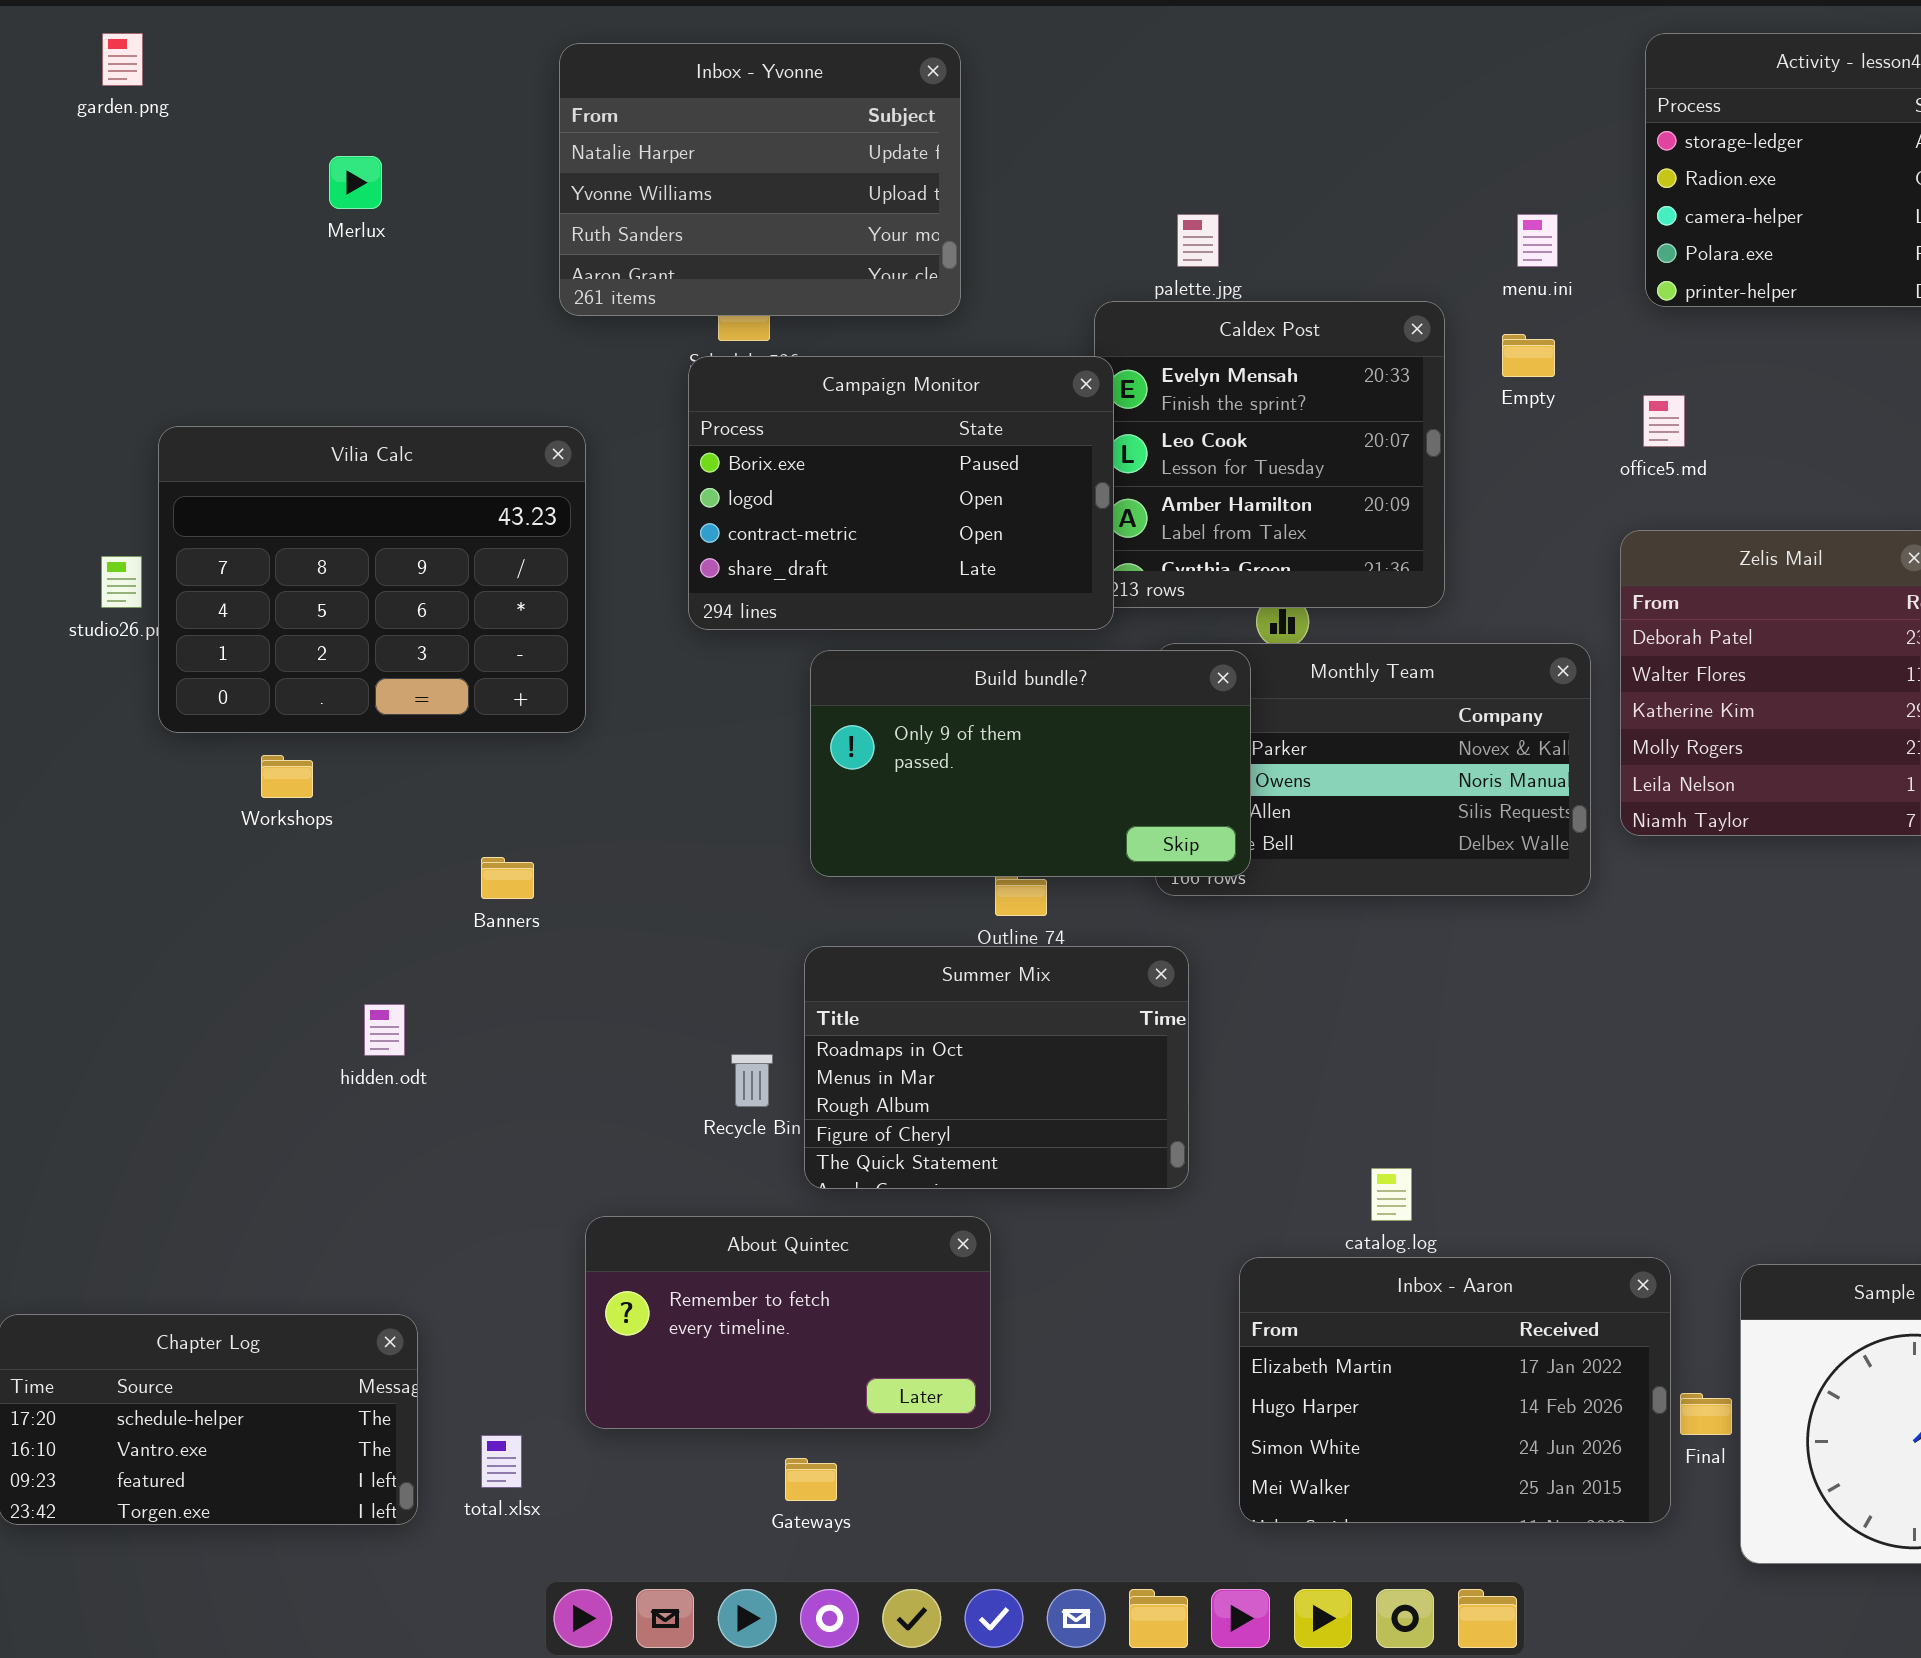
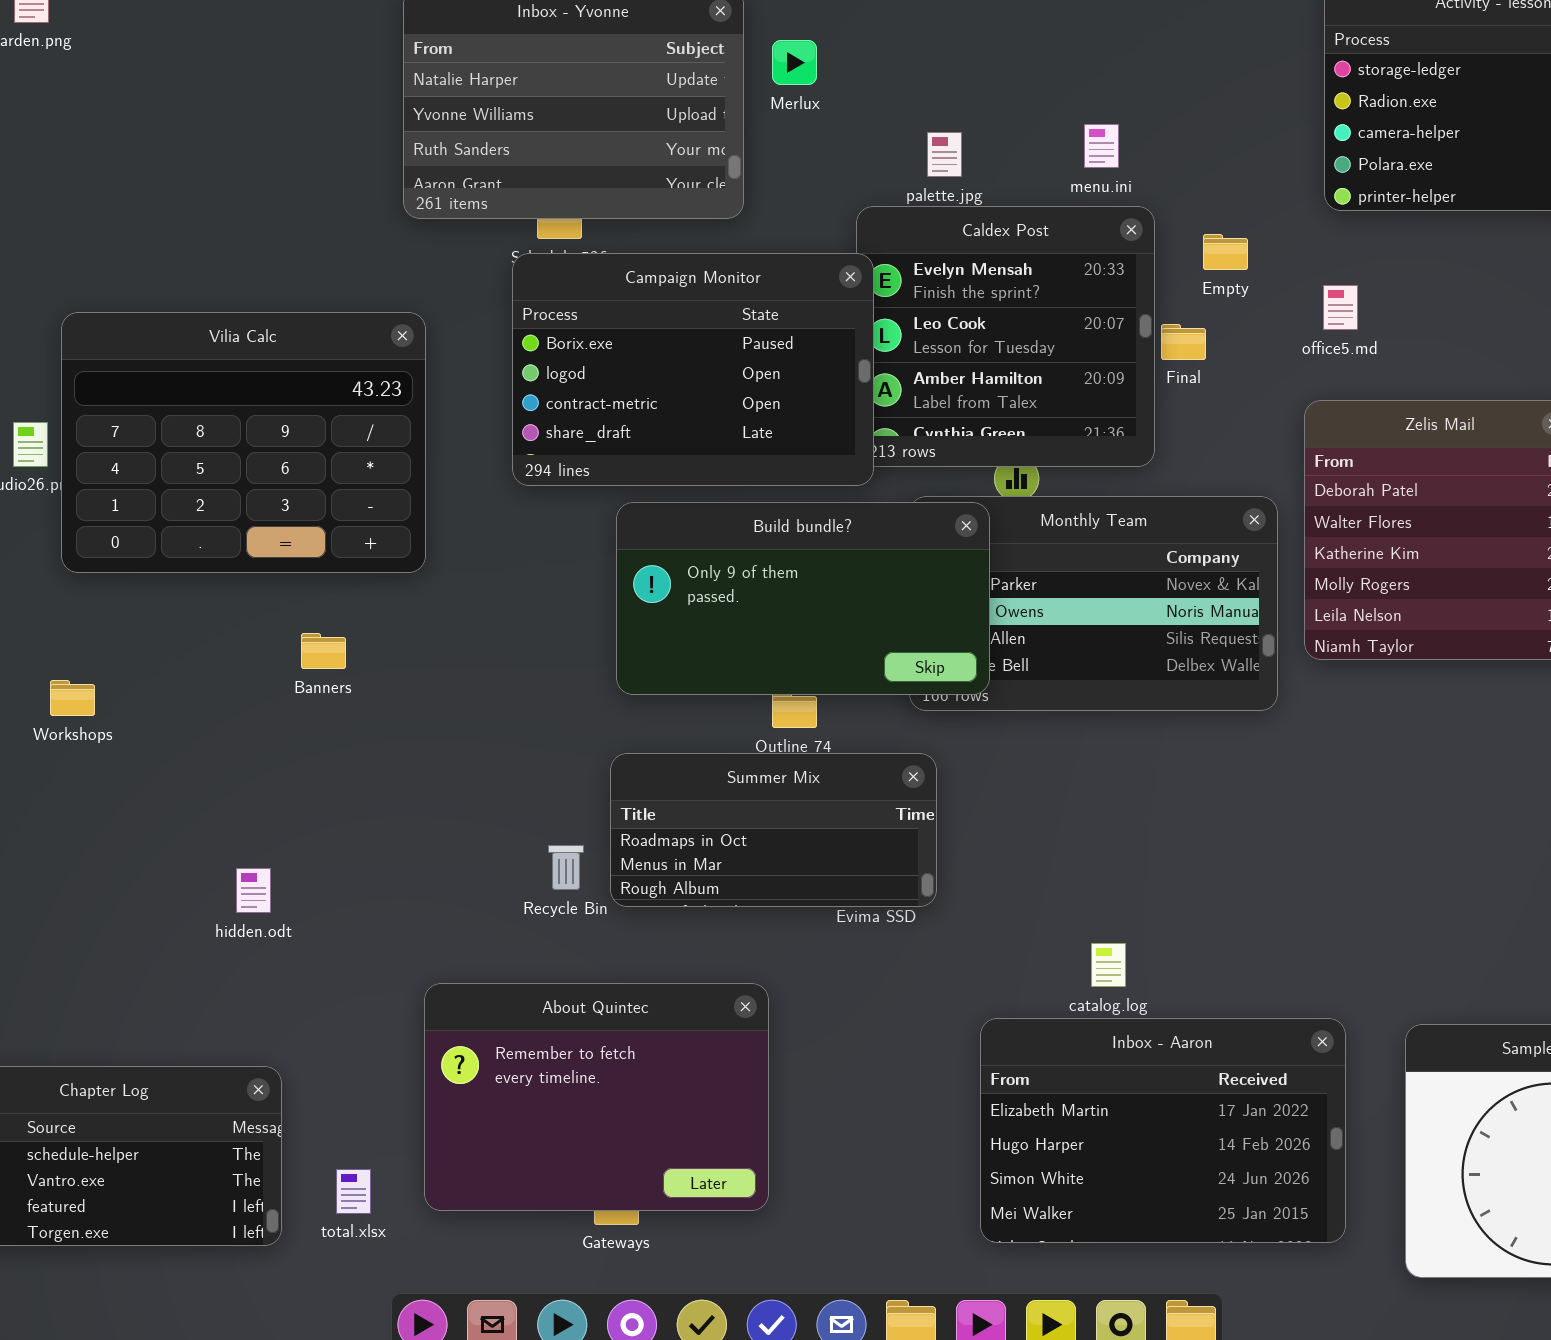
Merlux: [329,156,382,209] -> [772,40,817,85], moved
menu.ini: [1517,214,1558,267] -> [1084,124,1119,168], moved
Workshops: [261,755,313,798] -> [50,680,95,716], moved
Banners: [481,857,534,899] -> [301,633,346,669], moved
Summer Mix: [804,946,1189,1189] -> [610,753,937,907], resized
hidden.odt: [364,1004,405,1056] -> [236,868,271,913], moved
About Quintec: [585,1216,991,1429] -> [424,983,769,1211], resized
Final: [1680,1393,1732,1435] -> [1161,324,1206,360], moved

